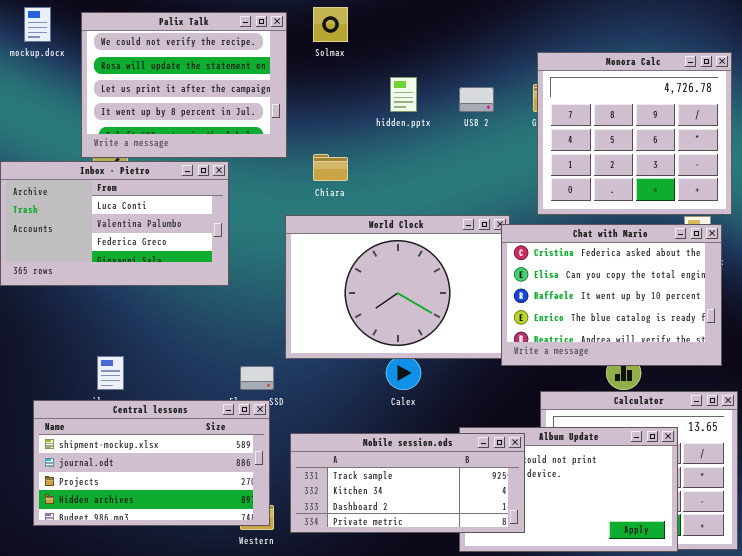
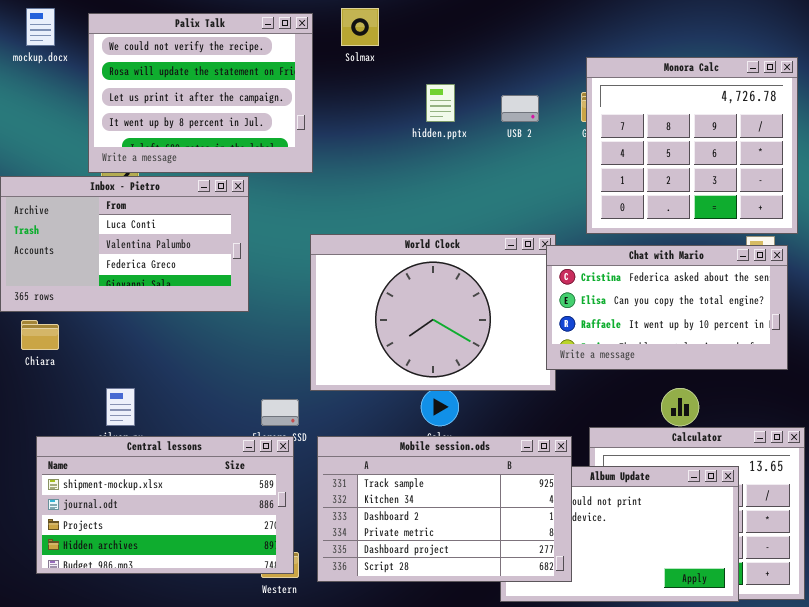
Chiara: [313,154,348,181] -> [21,320,59,350], moved
Chat with Mario: [501,224,722,366] -> [546,245,788,370], resized
Mobile session.ods: [290,433,525,533] -> [317,436,572,582], resized

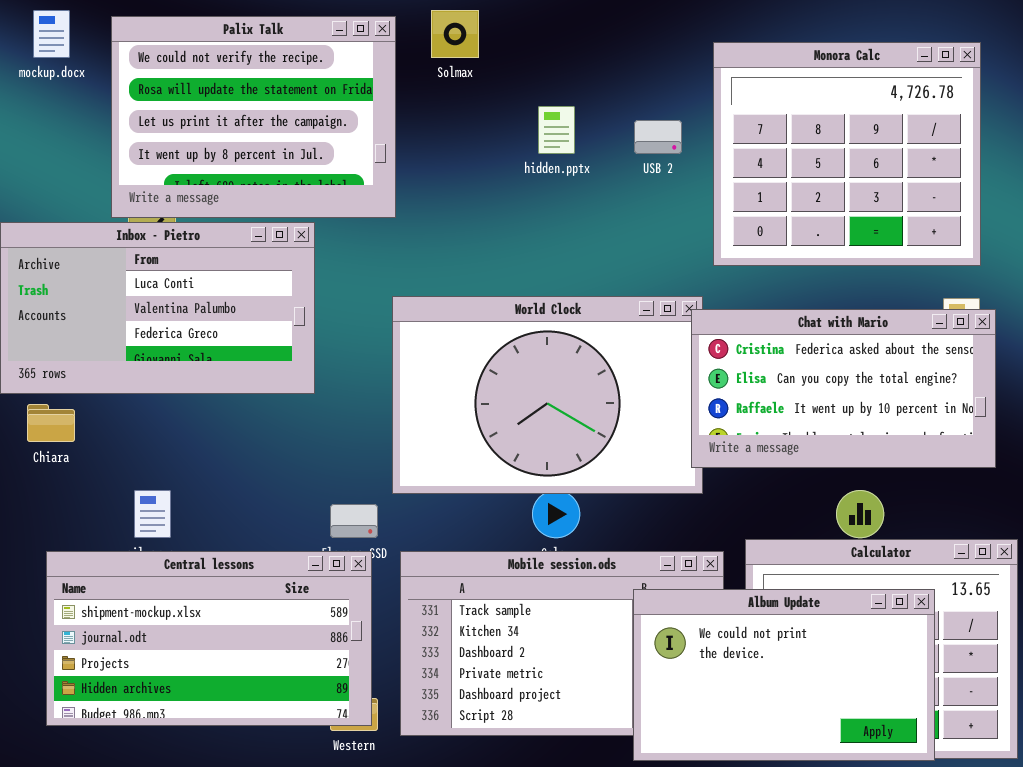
Monora Calc: [586,57,798,234] -> [713,42,981,266], moved
Album Update: [500,466,739,602] -> [633,589,935,761], raised

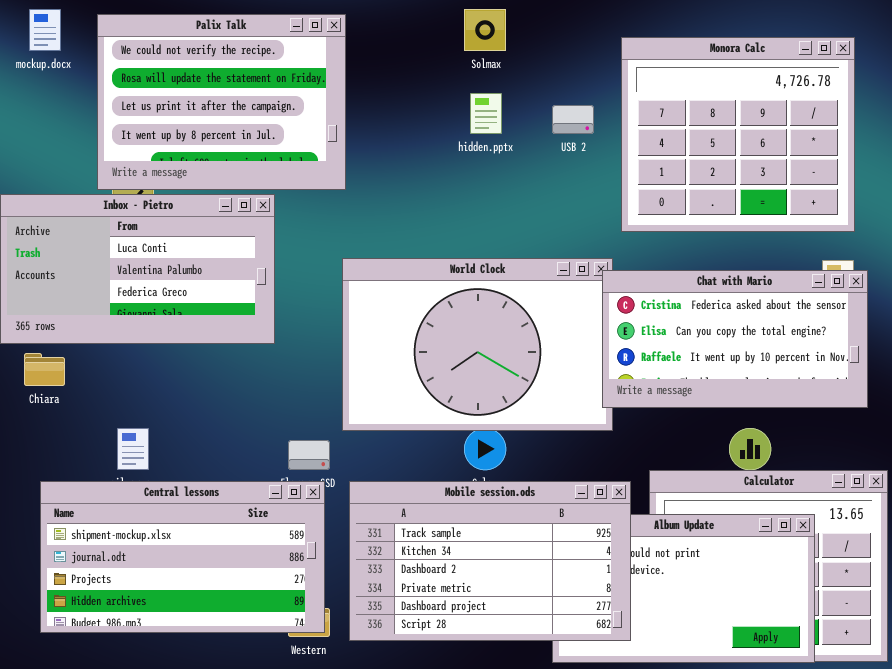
Solmax: [431,10,479,58] -> [464,9,506,51], moved
Mobile session.ods: [400,551,724,736] -> [349,481,631,641], raised

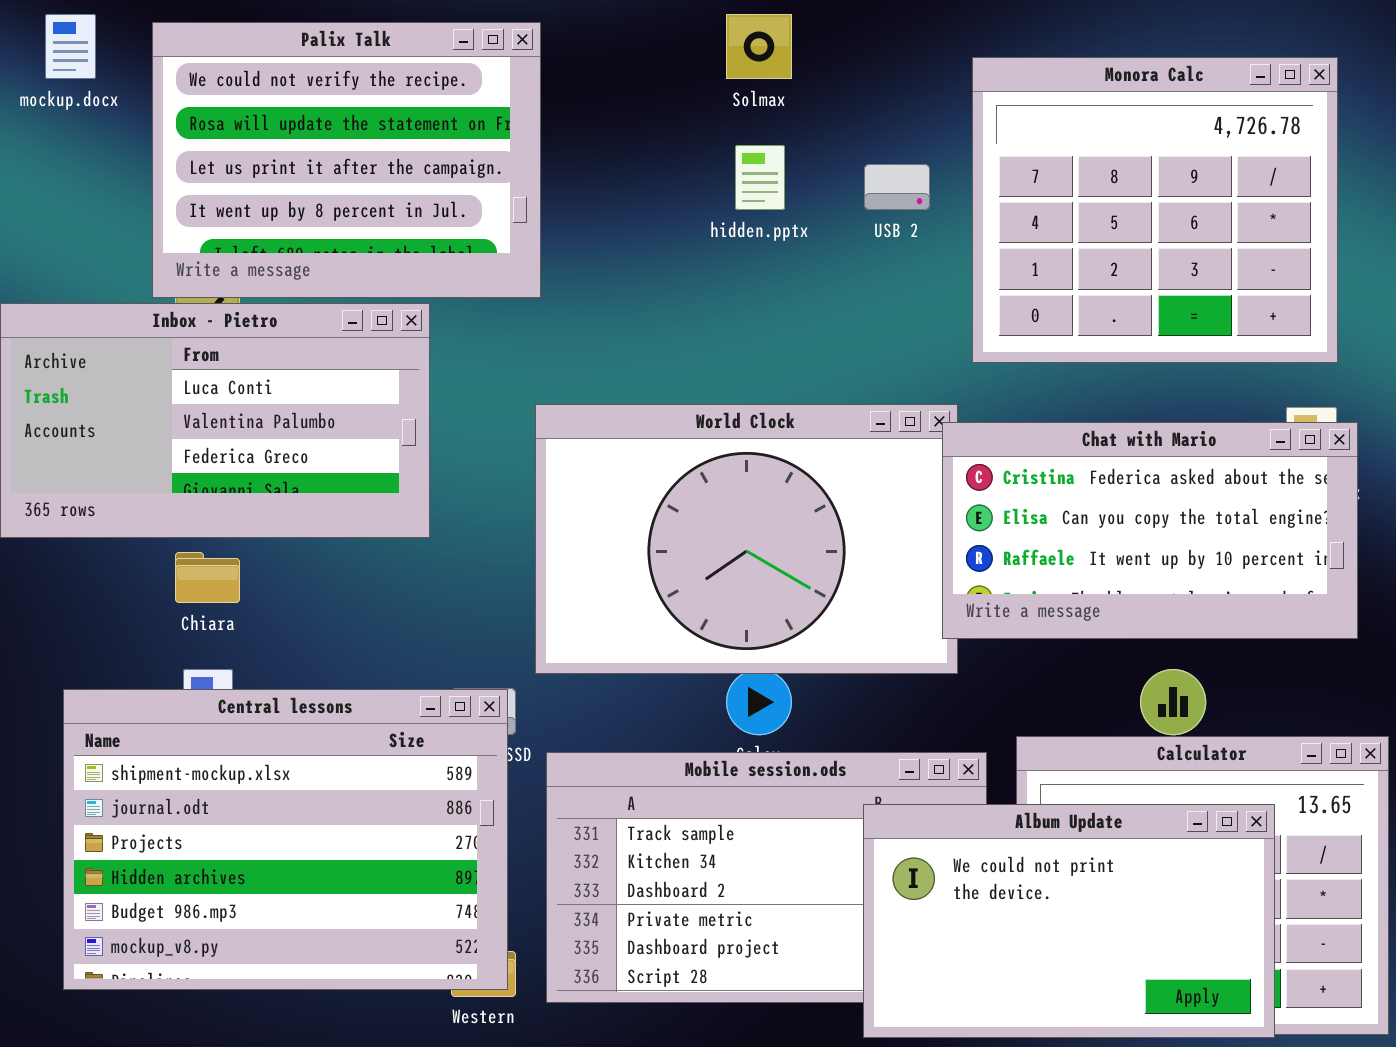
Chiara: [24,353,65,386] -> [175,552,240,603], moved
Central lessons: [40,481,325,633] -> [63,689,508,990], resized
Album Update: [552,514,815,663] -> [863,804,1275,1038], raised

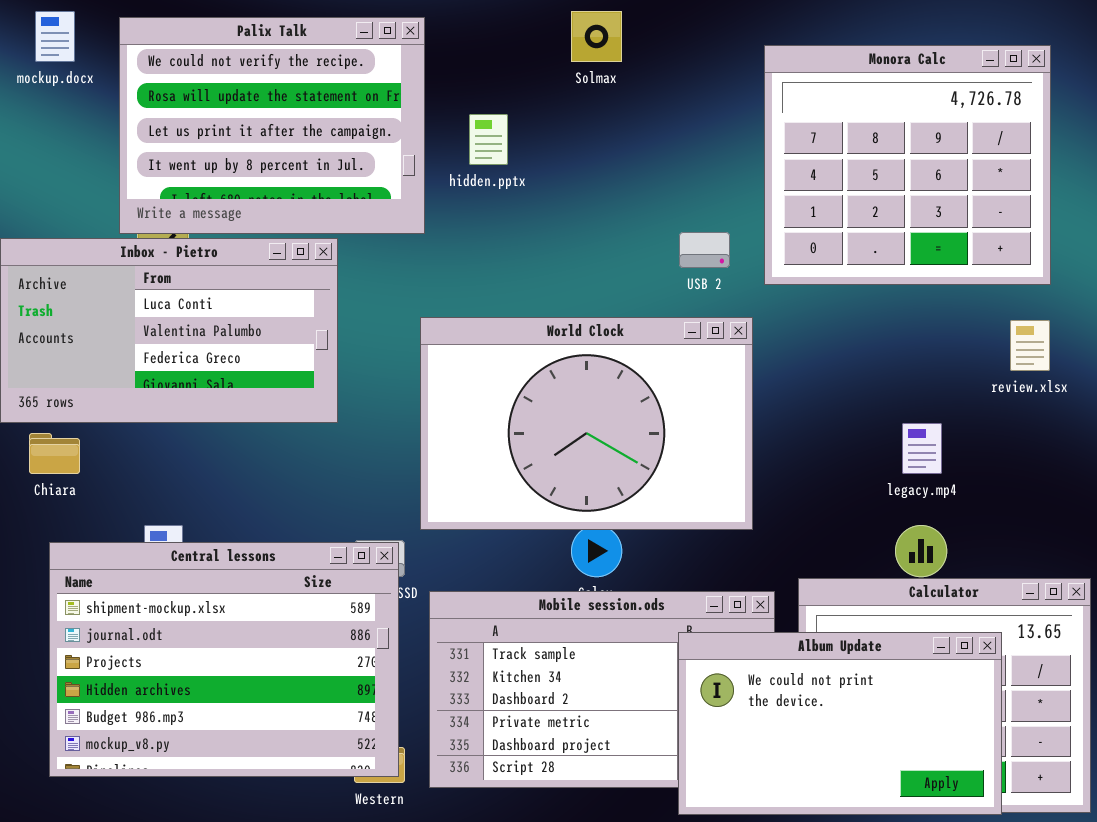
hidden.pptx: [735,145,785,210] -> [469,114,508,165], moved
USB 2: [864,164,930,210] -> [679,232,730,268], moved
Chat with Mario: [942,422,1358,639] -> none, closed
Chiara: [175,552,240,603] -> [29,433,80,474], moved

